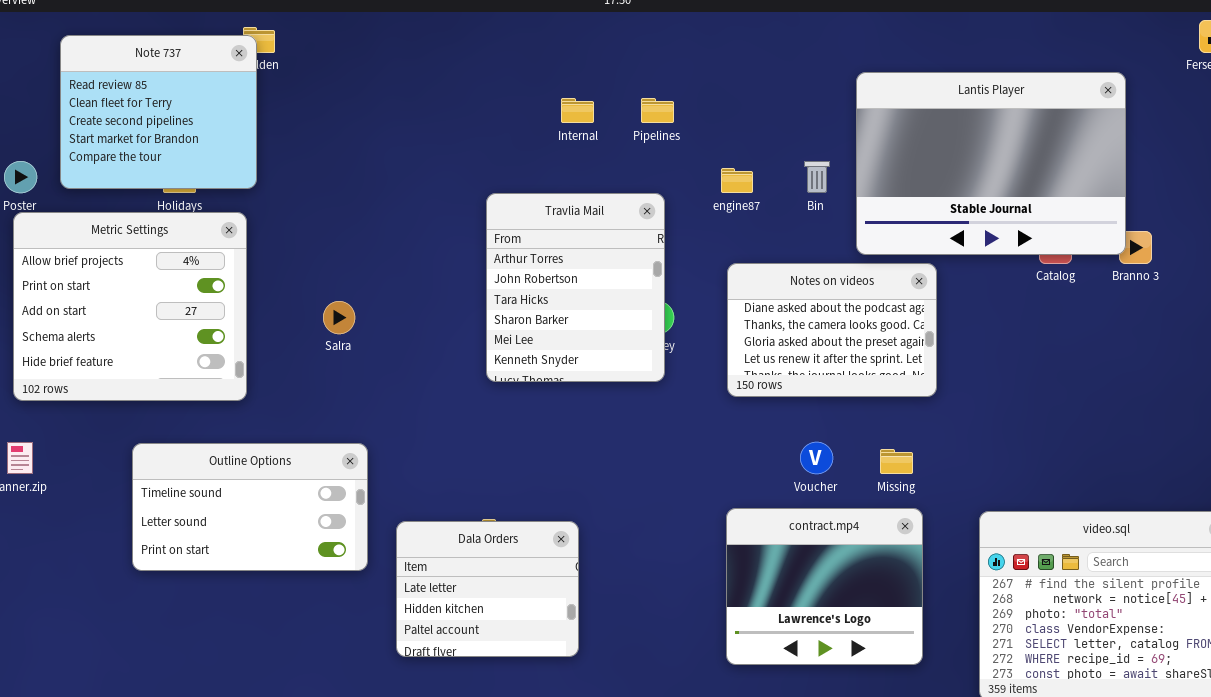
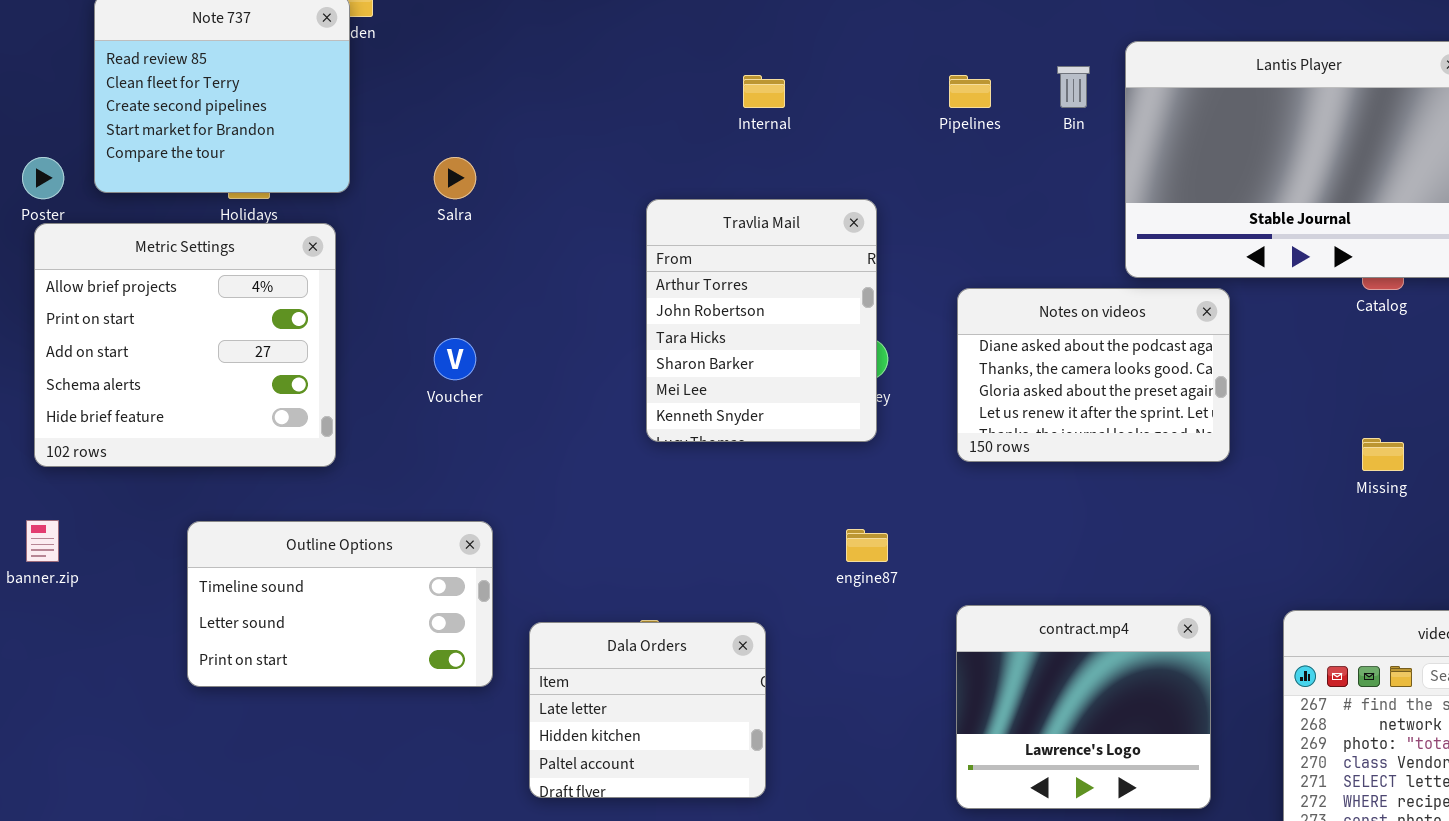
Pipelines: [641,98,674,123] -> [949,75,991,108], moved
Bin: [804,161,830,193] -> [1057,66,1090,108], moved
engine87: [721,168,753,193] -> [846,529,888,562], moved
Salra: [323,301,355,334] -> [434,157,476,199], moved
Voucher: [800,442,833,474] -> [434,338,476,380], moved
Missing: [880,449,913,474] -> [1362,438,1404,471], moved

